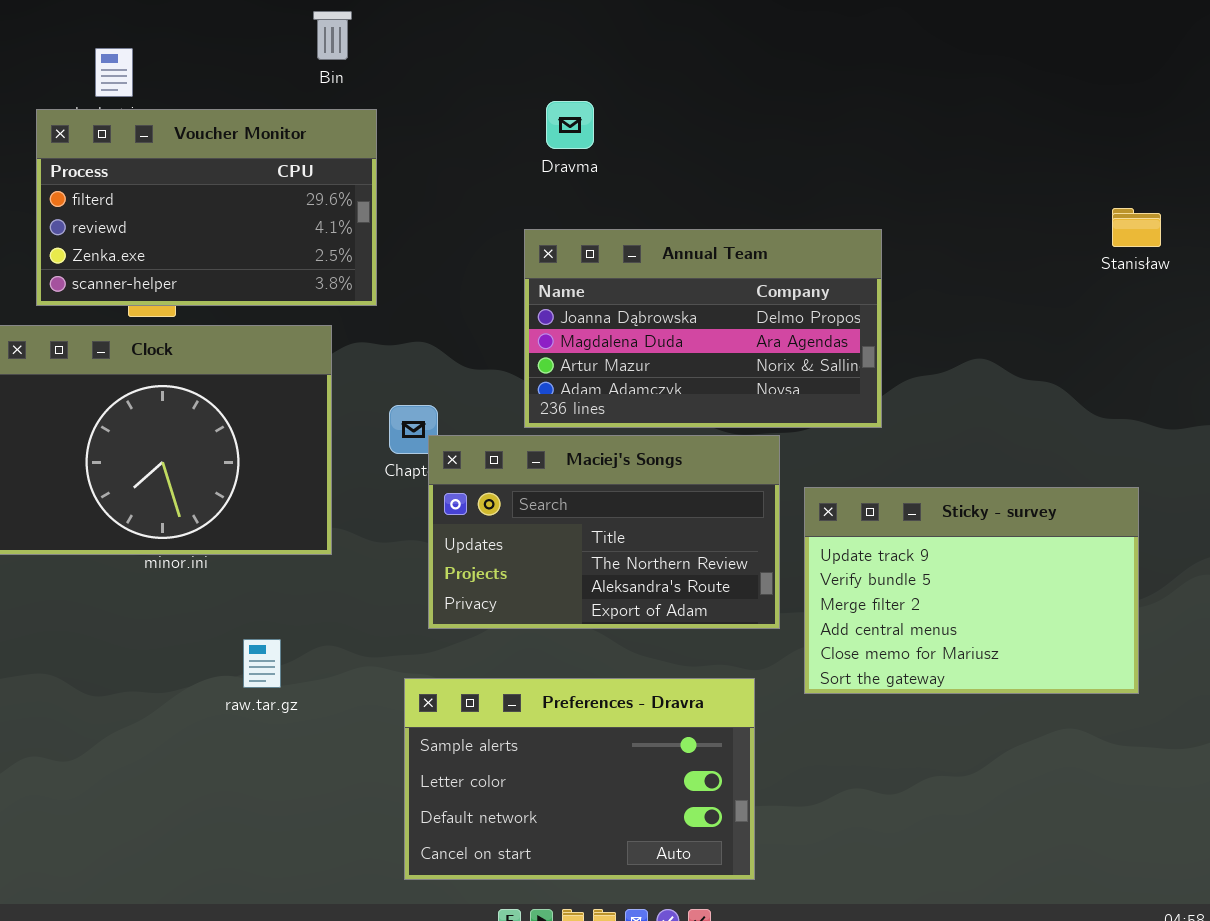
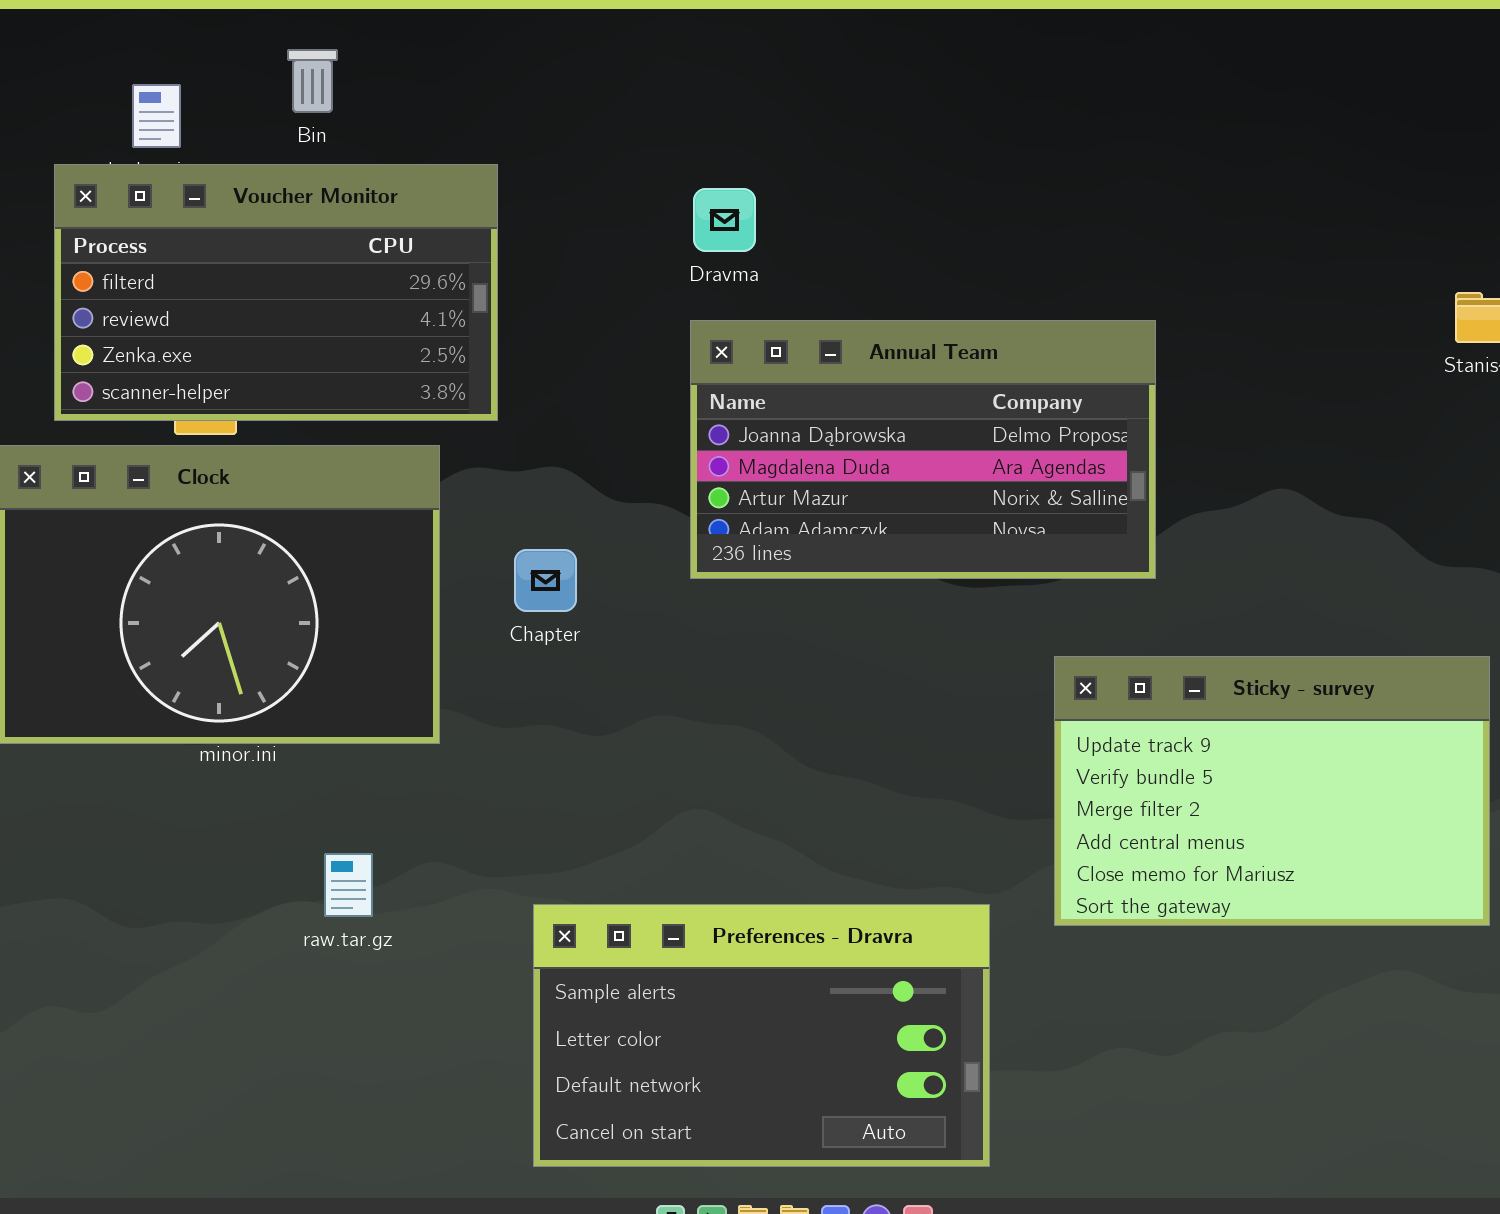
Bin: [313,11,352,60] -> [287,49,338,113], moved
Dravma: [546,101,594,149] -> [693,188,756,252], moved
Maciej's Songs: [428,435,780,629] -> none, closed

